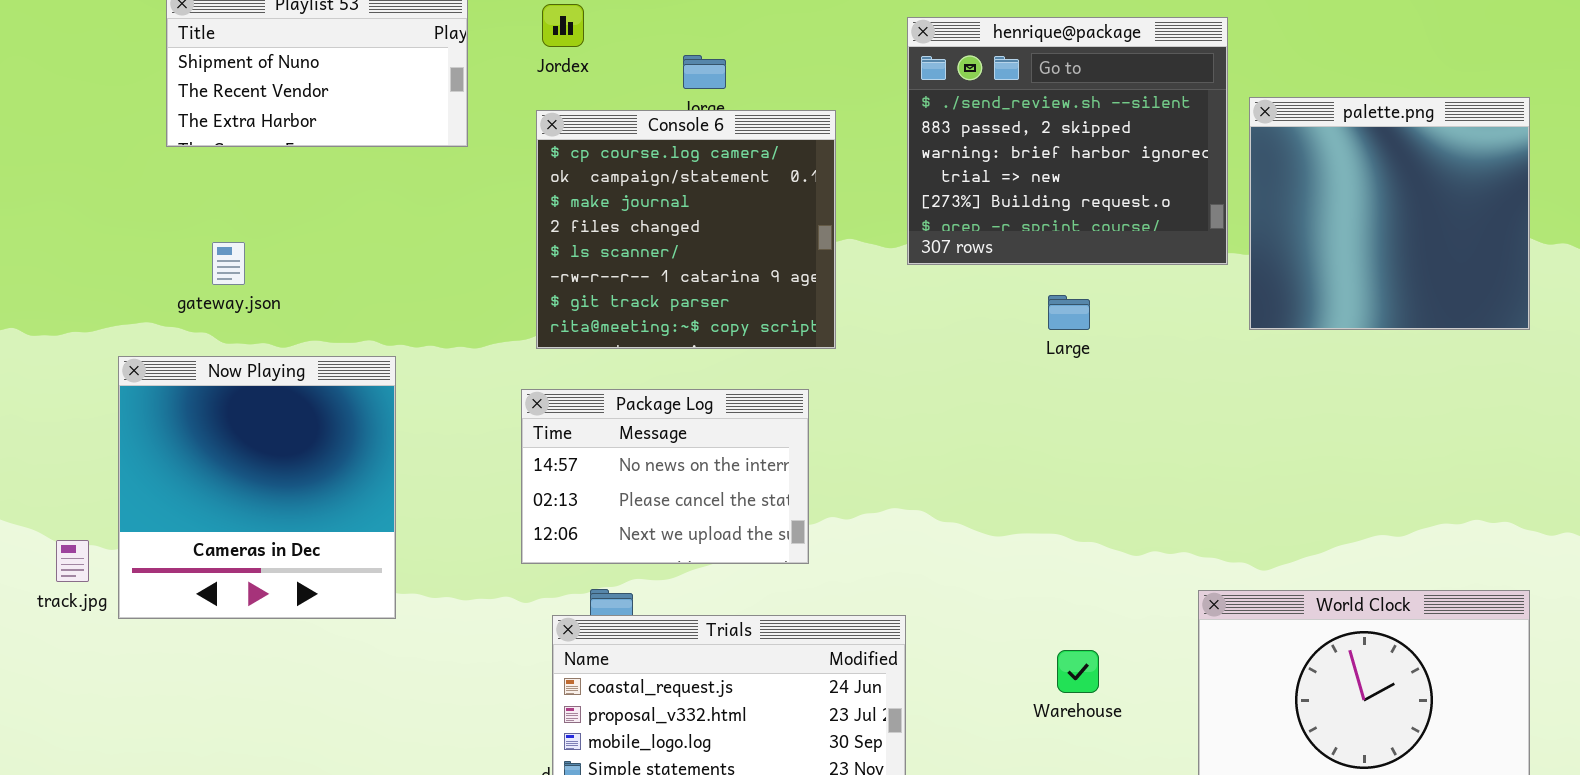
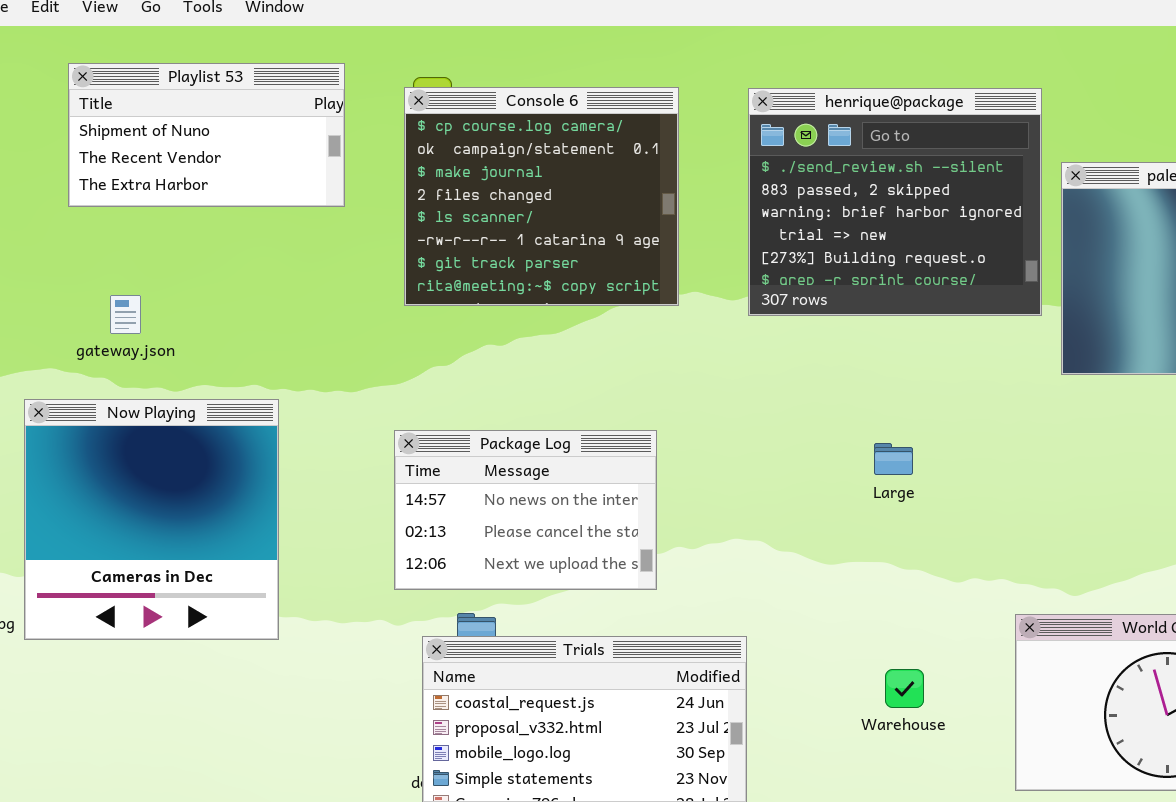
Console 6: [536,110,836,349] -> [404,87,679,306], moved
Large: [1048,295,1090,330] -> [874,443,913,475], moved

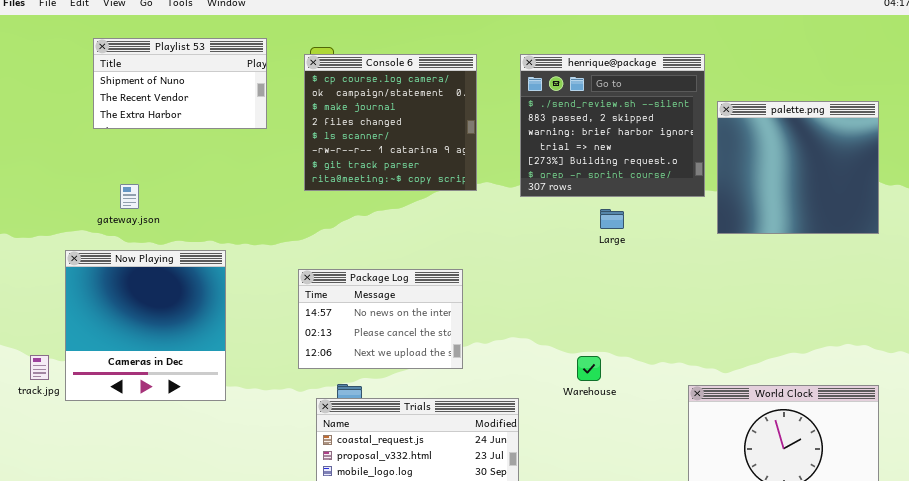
Large: [874,443,913,475] -> [600,209,624,229], moved
Warehouse: [885,669,924,708] -> [577,356,601,381], moved

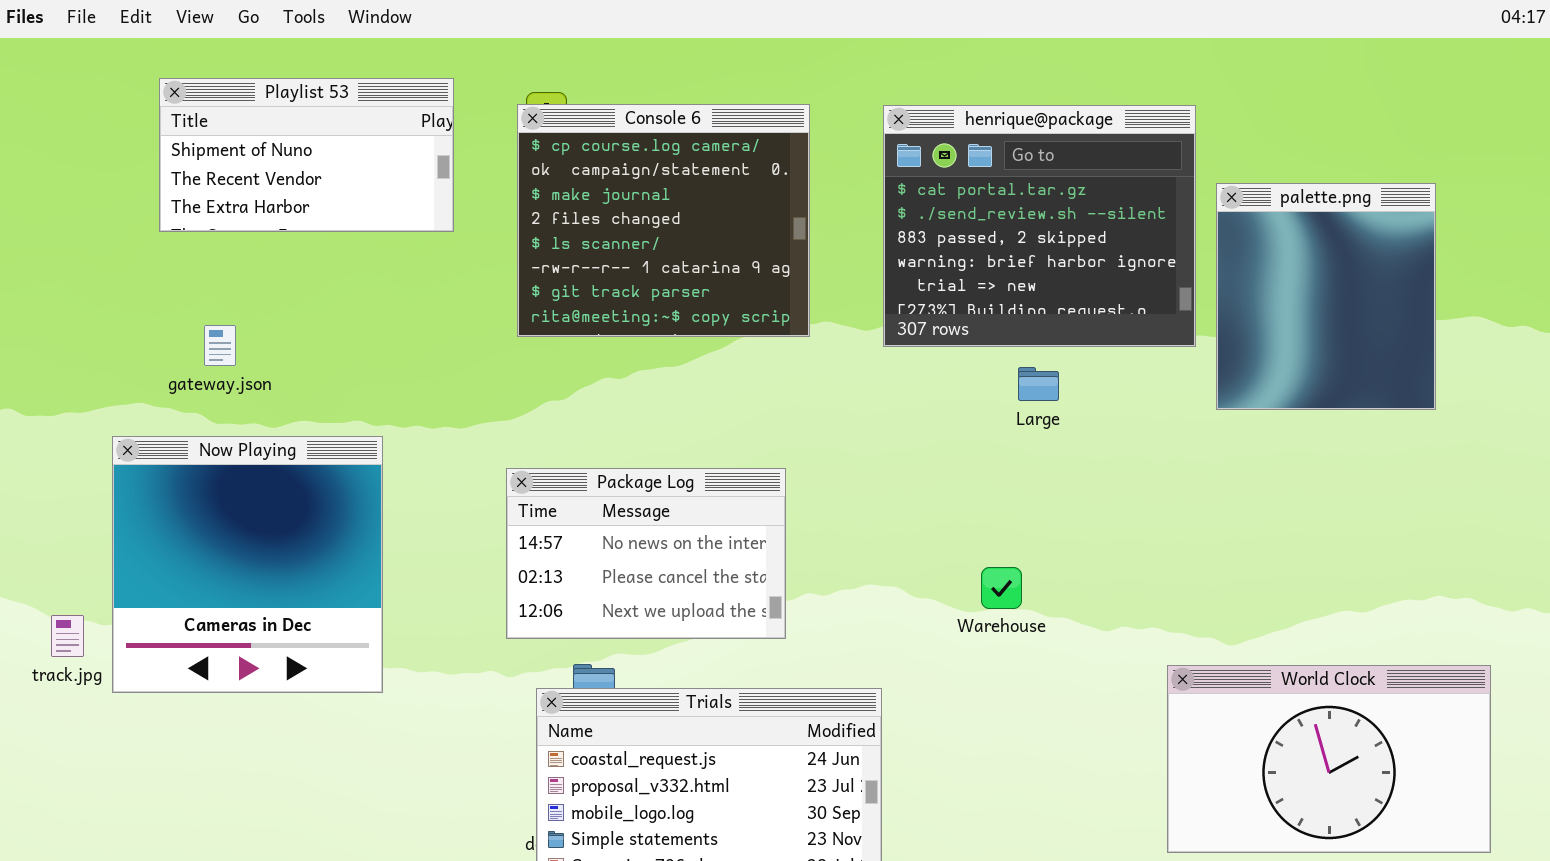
henrique@package: [520,54,705,197] -> [883,105,1196,347], scrolled up 1 row
palette.png: [717,101,879,234] -> [1216,183,1436,410], resized
Warehouse: [577,356,601,381] -> [981,567,1022,609], moved

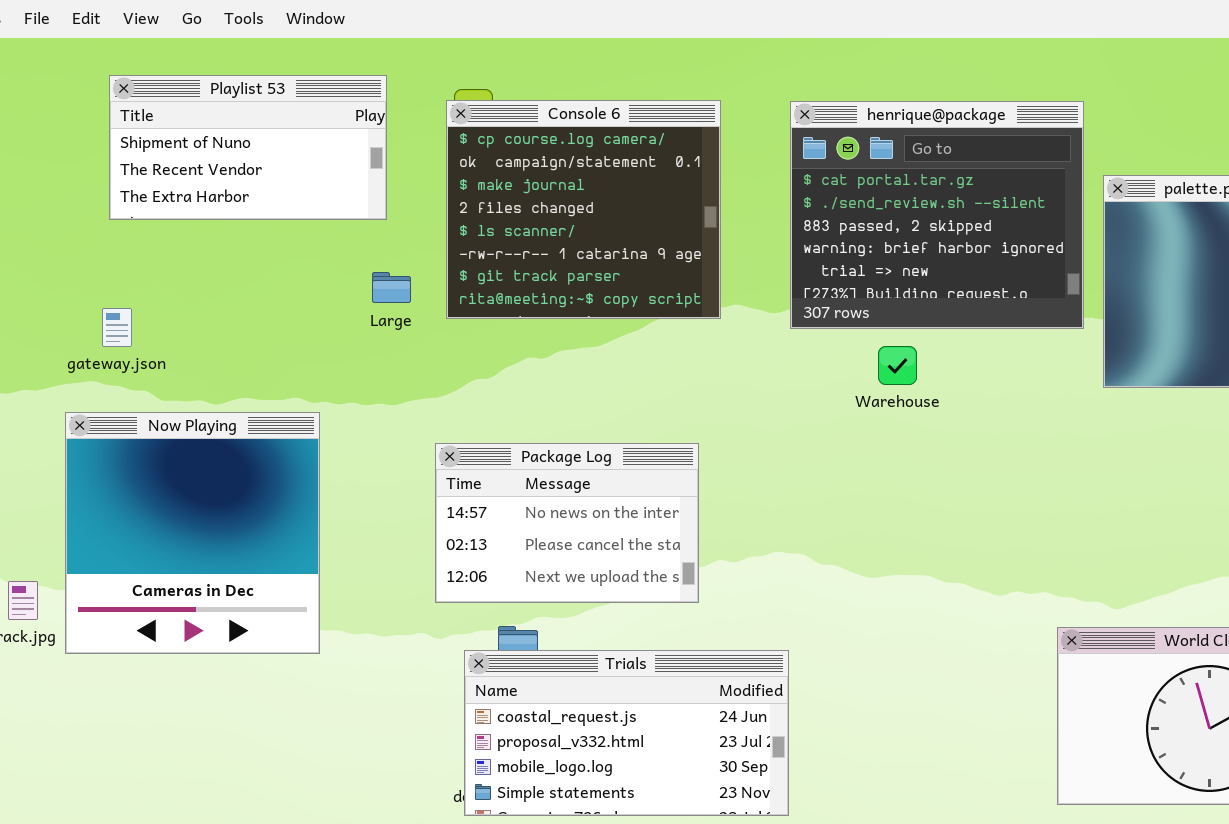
gateway.json: [204,325,236,366] -> [102,308,132,347], moved
Large: [1018,367,1059,401] -> [372,272,411,303], moved
Warehouse: [981,567,1022,609] -> [878,346,917,385], moved

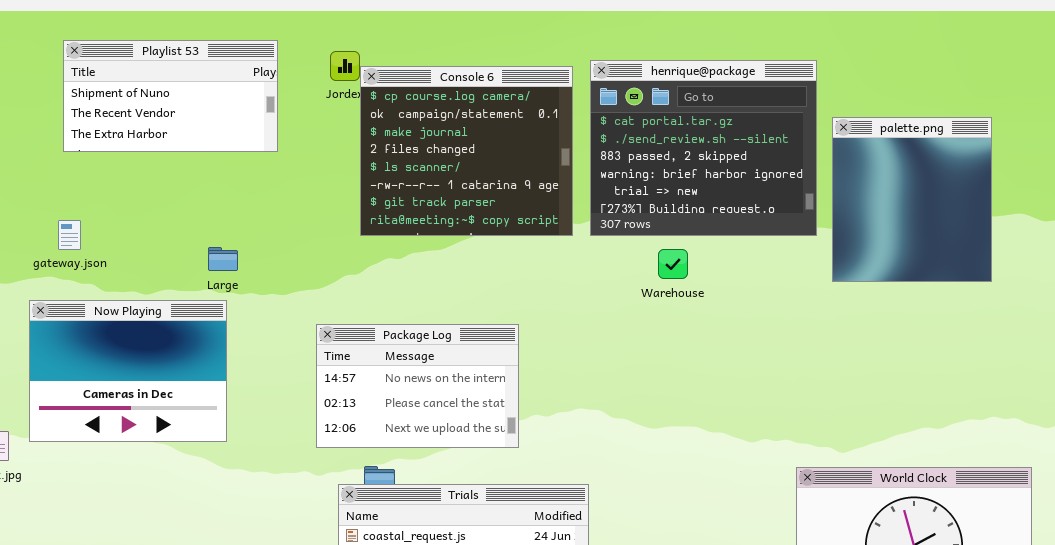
Console 6: [446,100,721,319] -> [360,66,573,236], moved
Large: [372,272,411,303] -> [208,247,238,271], moved
Now Playing: [65,412,320,654] -> [29,300,227,442], resized

